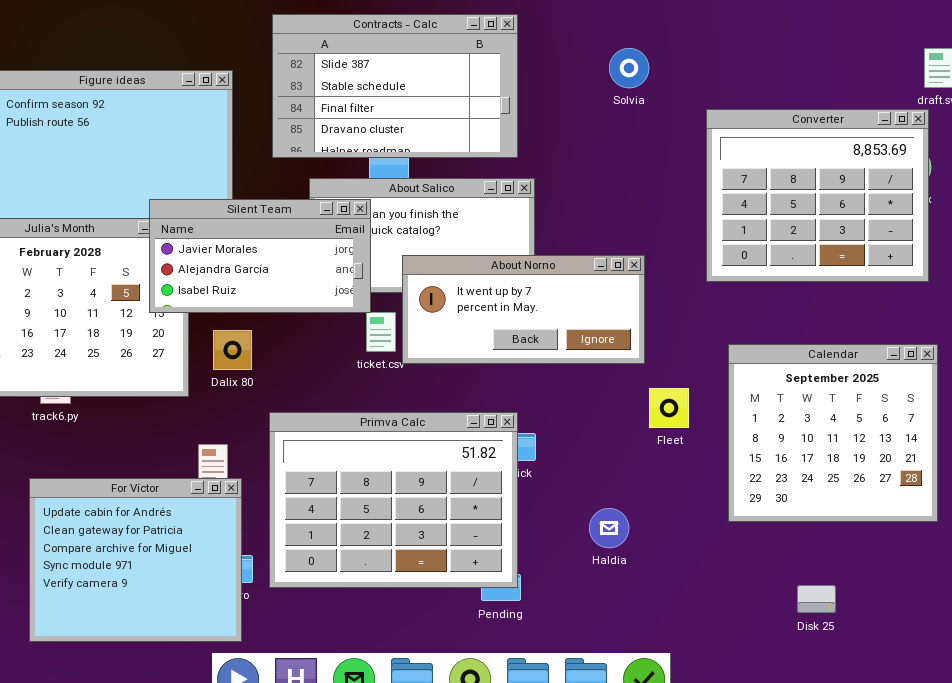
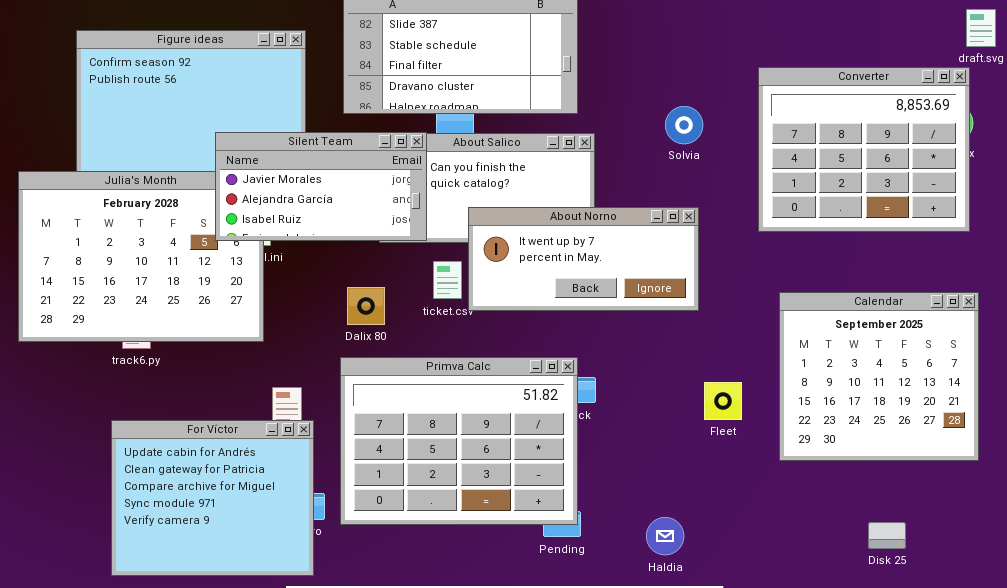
Solvia: [609,48,649,88] -> [665,106,703,144], moved
Silent Team: [149,199,371,313] -> [215,132,427,241], moved
Dalix 80: [213,330,252,370] -> [347,287,385,325], moved
Fleet: [649,388,689,428] -> [704,382,742,420], moved
Haldia: [589,508,629,548] -> [646,517,684,555], moved
Disk 25: [797,585,836,613] -> [868,522,906,549], moved

